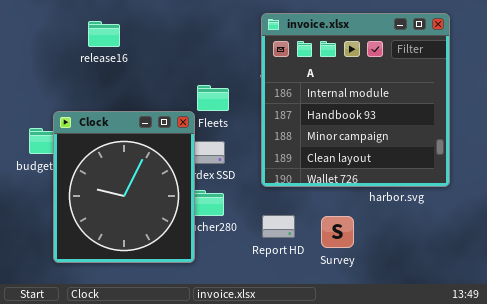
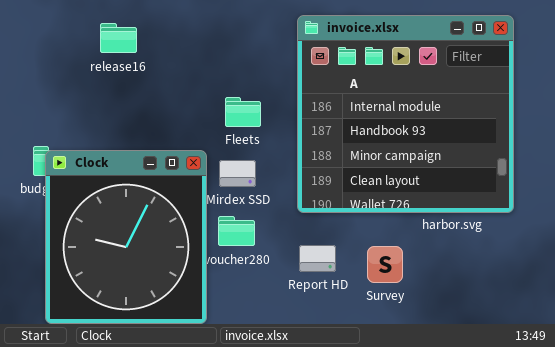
Clock: [53,111,195,263] -> [45,150,207,324], moved

